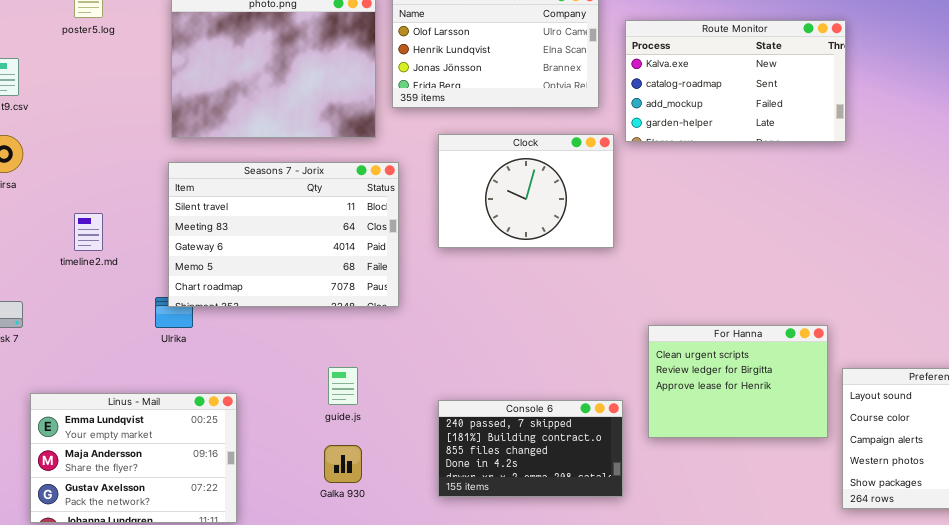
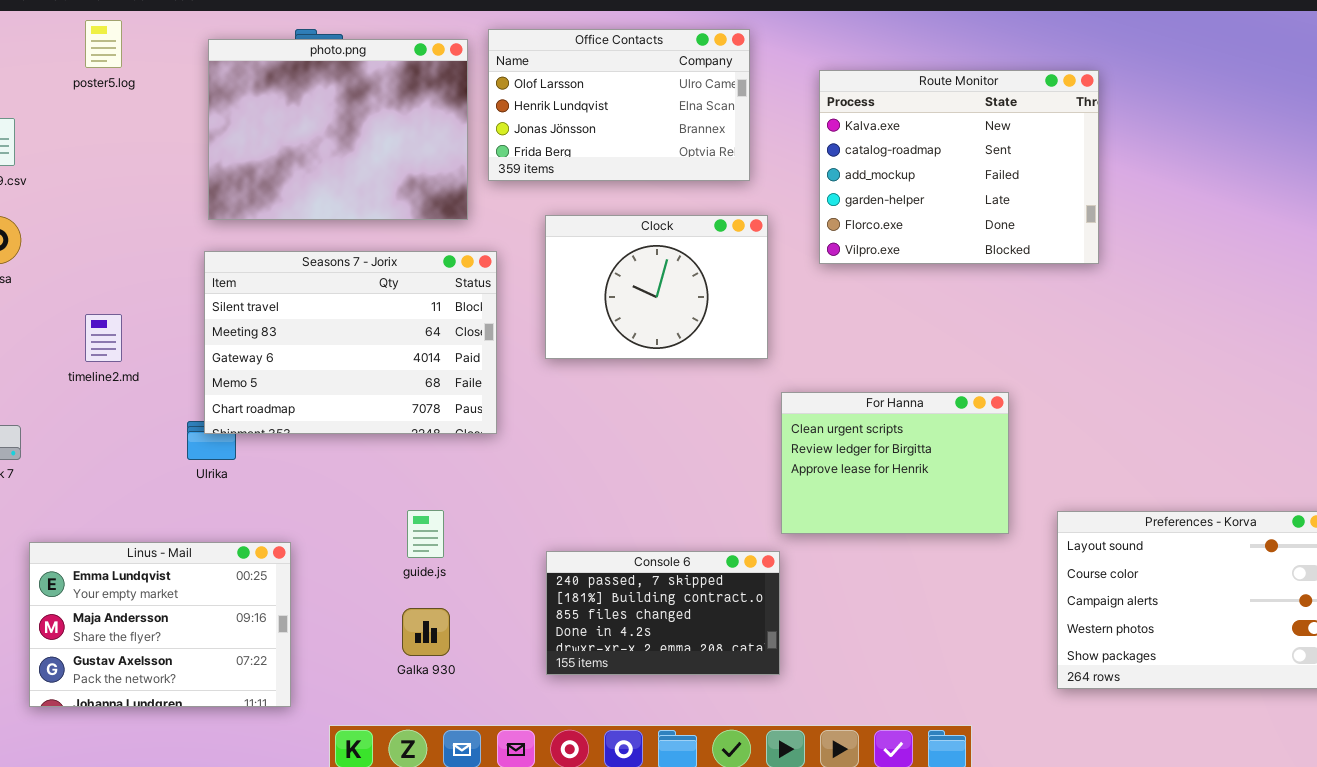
Route Monitor: [625,20,846,142] -> [819,70,1099,264], moved, resized
For Hanna: [648,325,828,438] -> [781,392,1009,534], moved

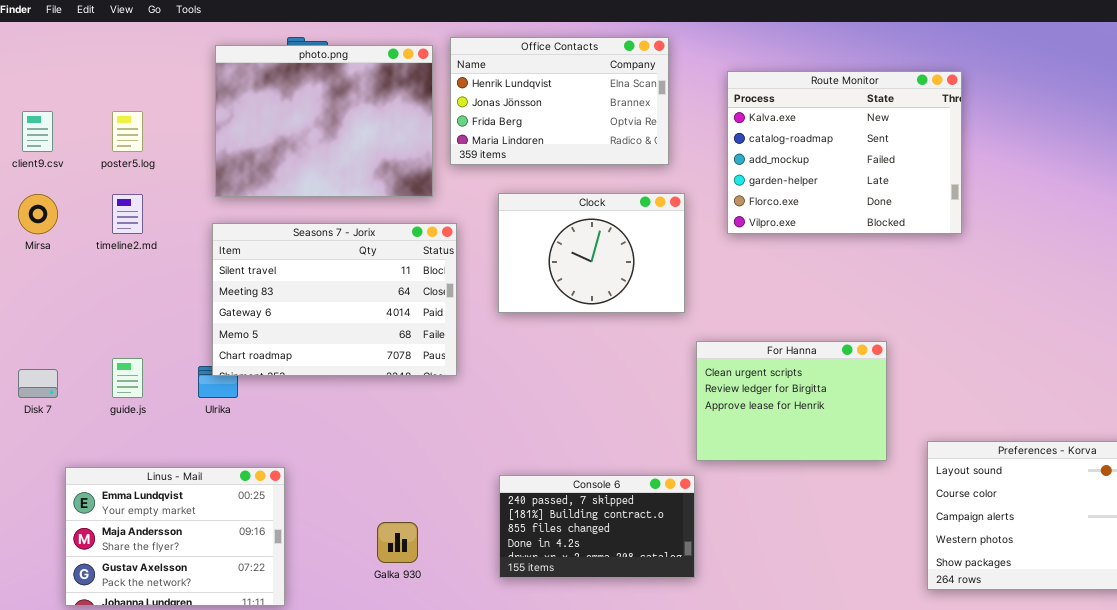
poster5.log: [85,20,122,68] -> [112,111,143,152], moved
Office Contacts: [488,29,750,181] -> [450,37,669,165], scrolled down 1 row
timeline2.md: [85,314,122,362] -> [112,194,143,234], moved
guide.js: [407,510,444,558] -> [112,358,143,398], moved

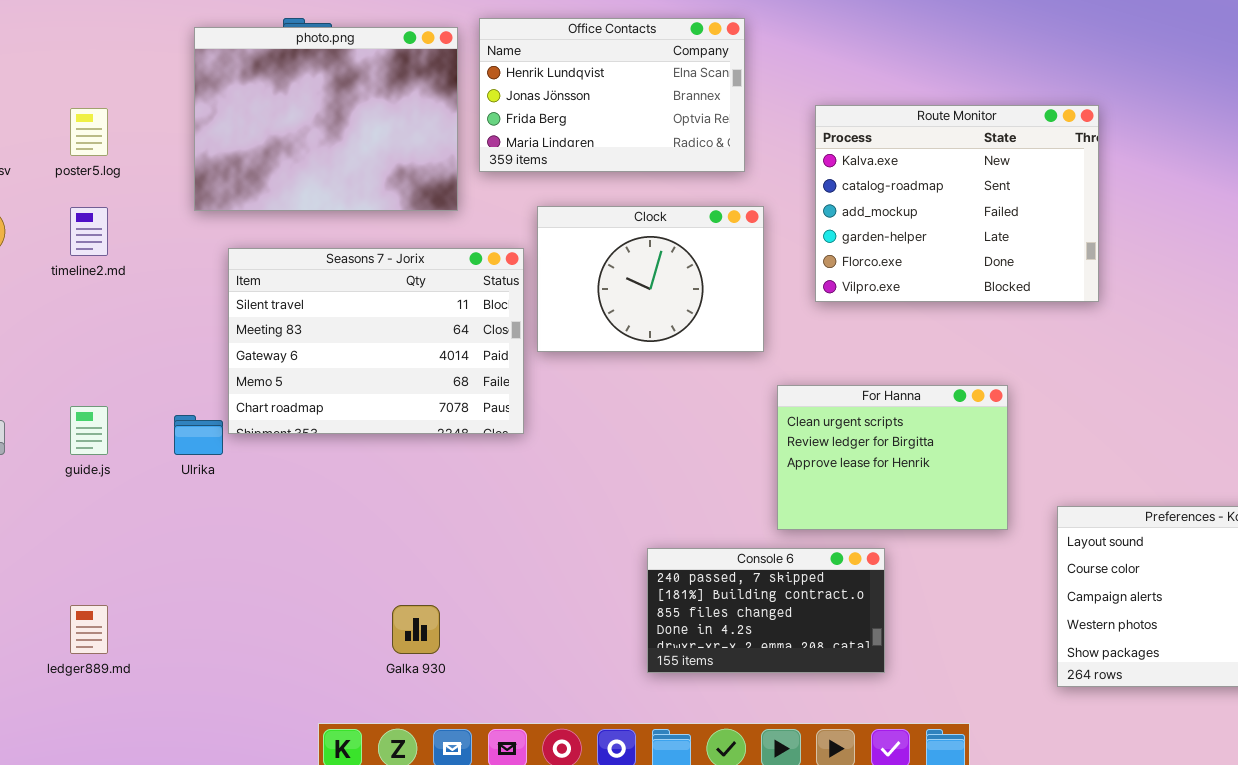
Route Monitor: [727,71,962,234] -> [815,105,1099,302], moved
Seasons 7 - Jorix: [212,223,457,376] -> [228,248,524,434], moved
Linus - Mail: [65,467,285,606] -> none, closed
Console 6: [499,475,695,578] -> [647,548,885,673], moved

